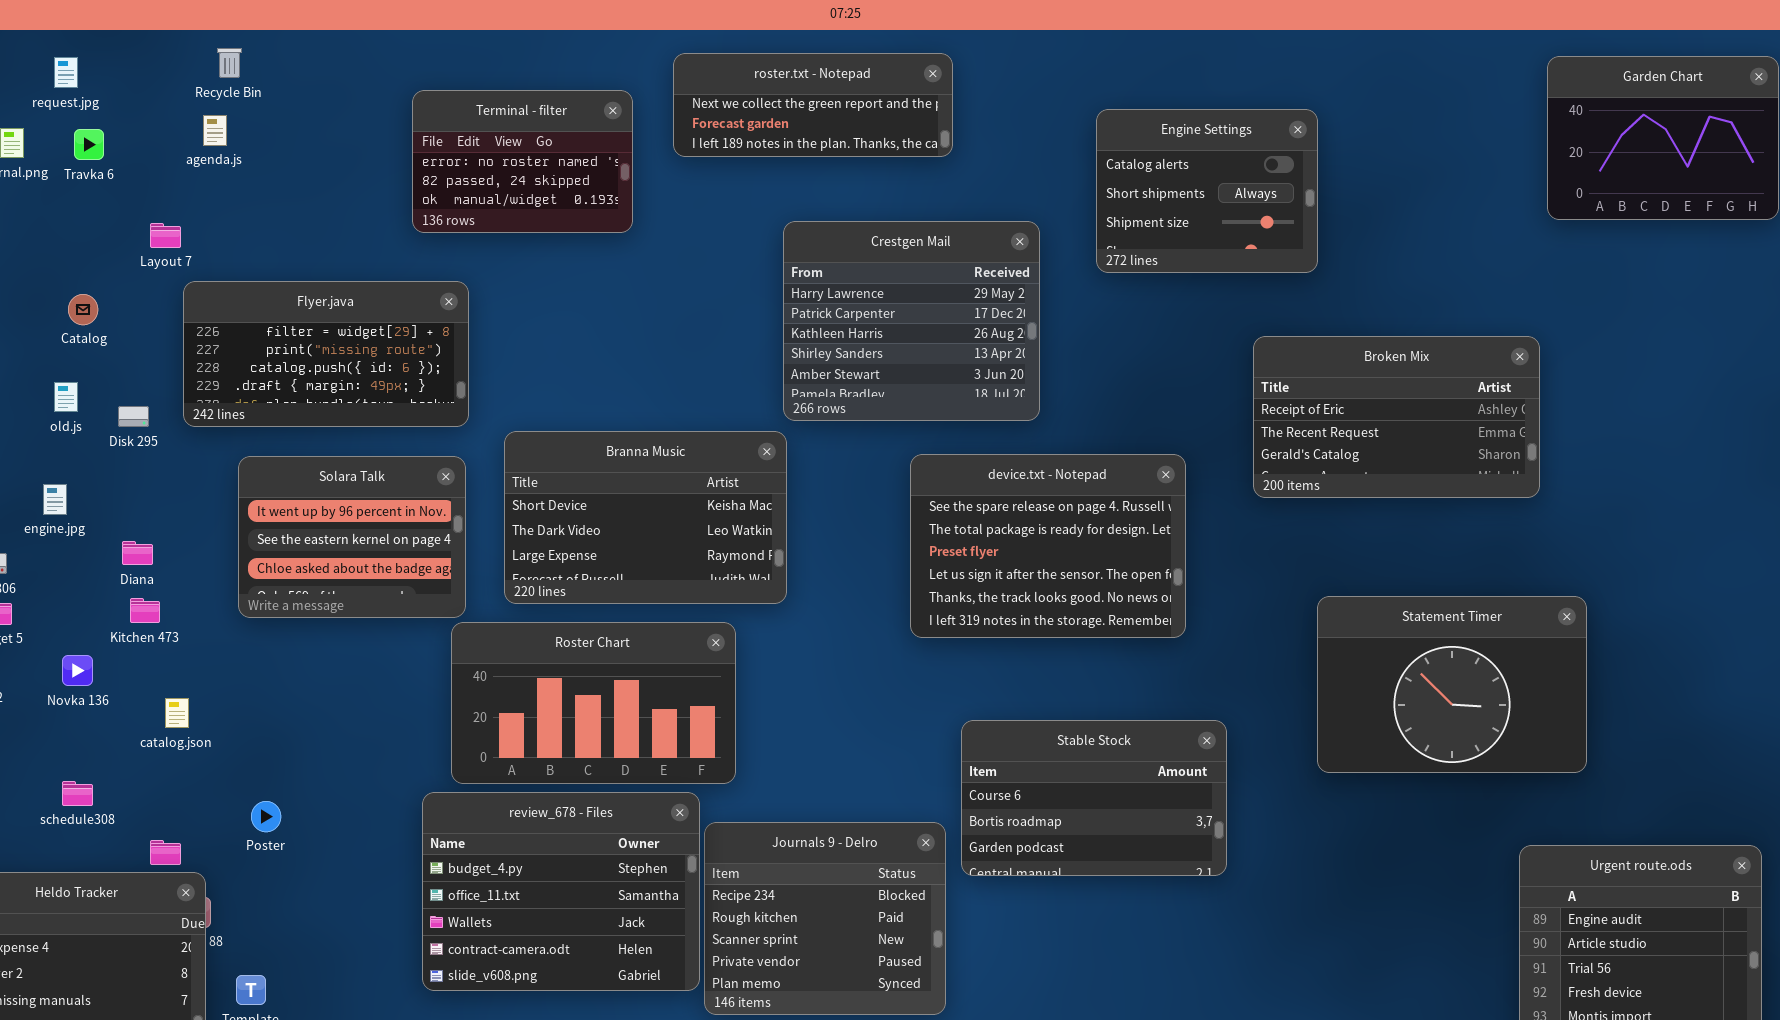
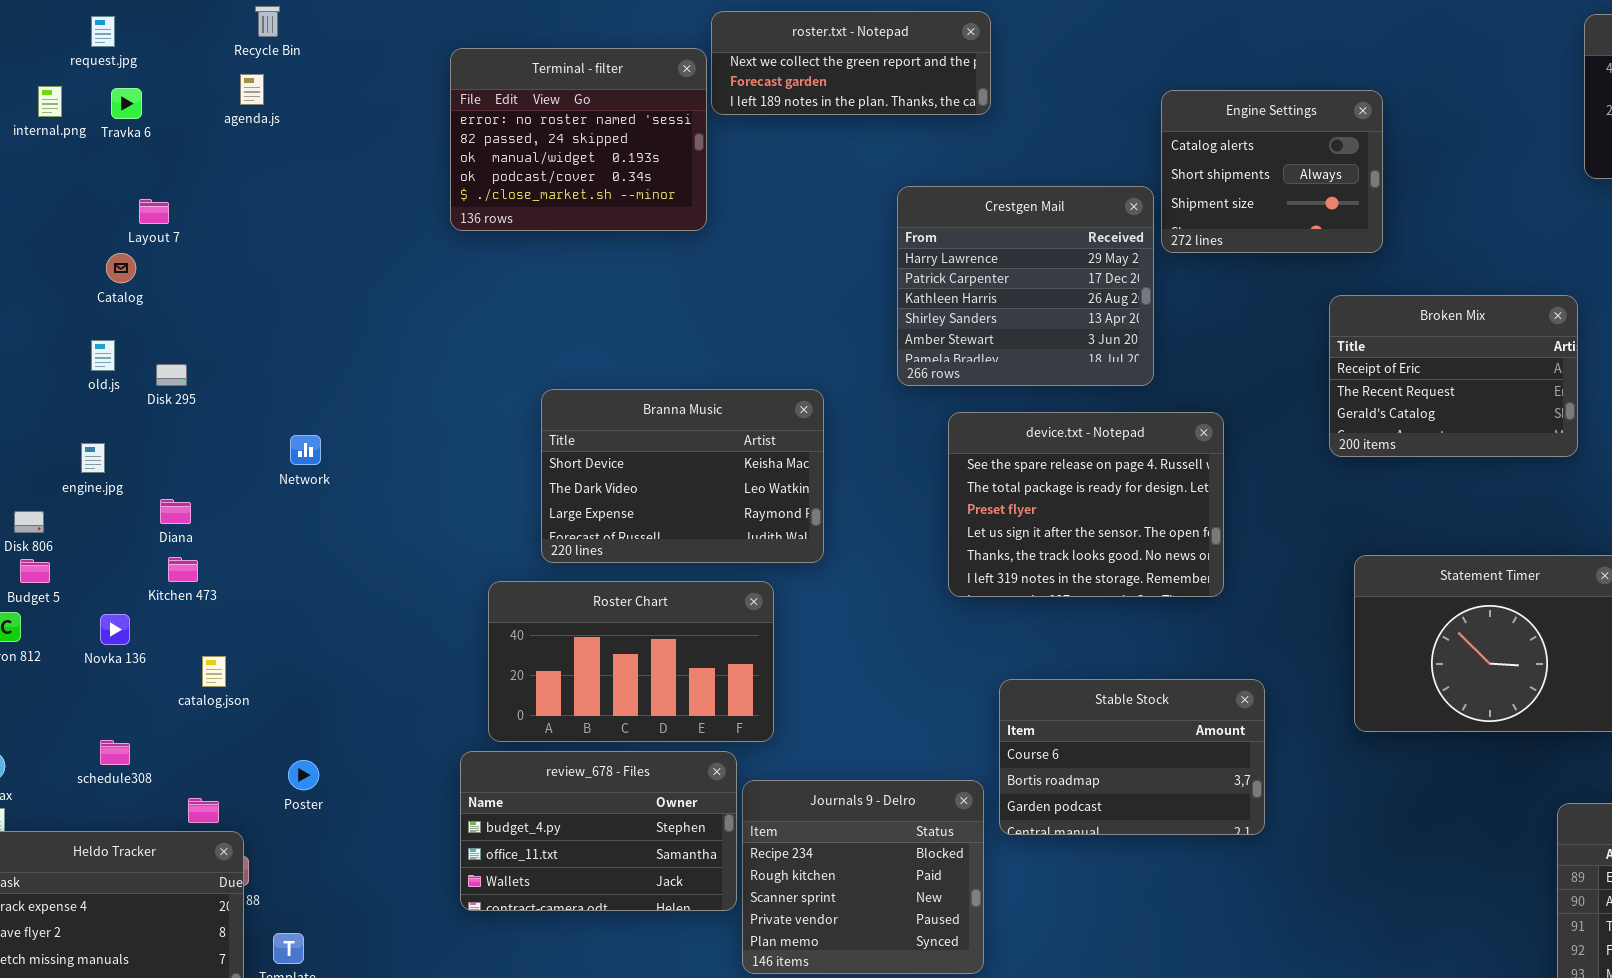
Terminal - filter: [412,90,633,233] -> [450,48,707,231], resized
Engine Settings: [1096,109,1318,273] -> [1161,90,1383,253], moved
Crestgen Mail: [783,221,1040,421] -> [897,186,1154,386], moved
Layout 7: [150,223,181,248] -> [139,199,169,224], moved
Flyer.java: [183,281,469,427] -> none, closed
Broken Mix: [1253,336,1540,498] -> [1329,295,1578,457], resized
Solara Talk: [238,456,466,618] -> none, closed
review_678 - Files: [422,792,700,991] -> [460,751,737,911], resized

